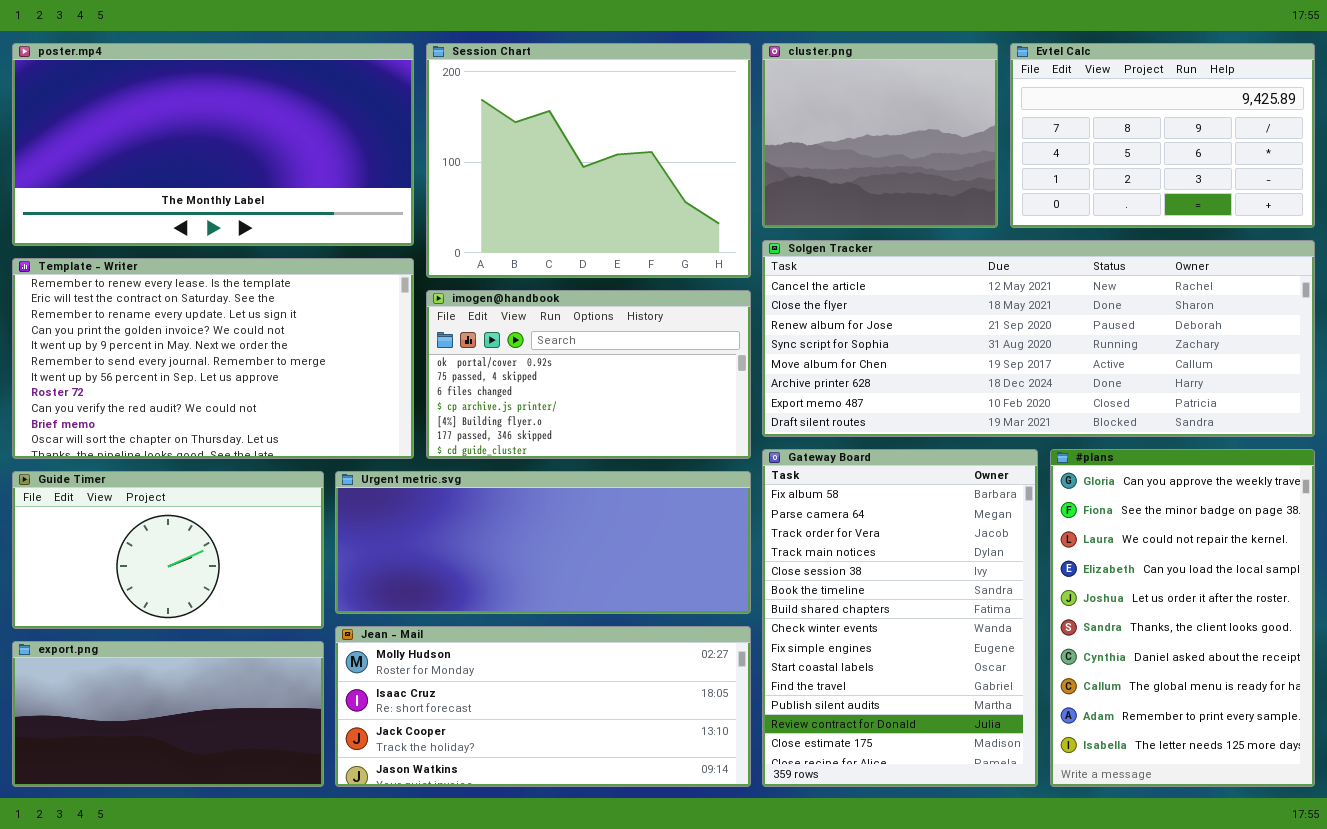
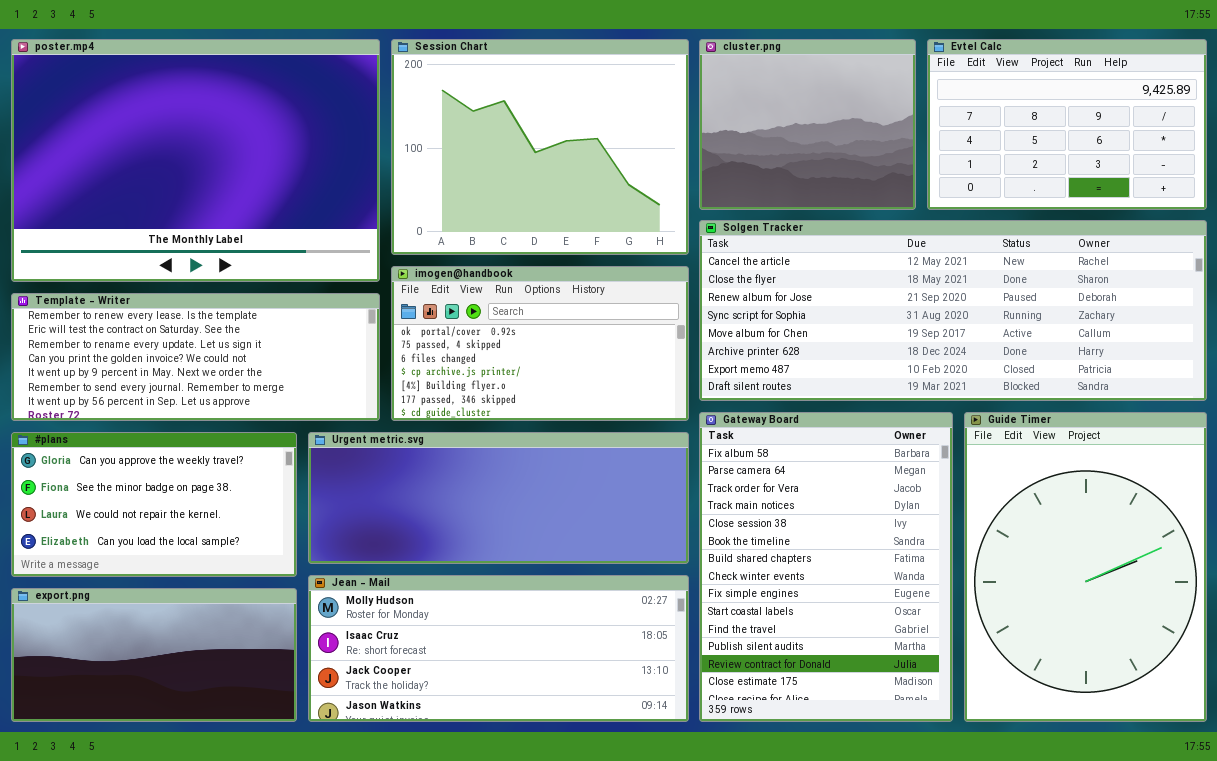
poster.mp4: [12,43,414,246] -> [11,39,380,282], resized
Template - Writer: [12,258,414,459] -> [11,293,380,421], resized
#plans: [1050,449,1315,787] -> [11,432,297,577], moved, resized
Guide Timer: [12,471,324,629] -> [964,412,1207,722], moved, resized

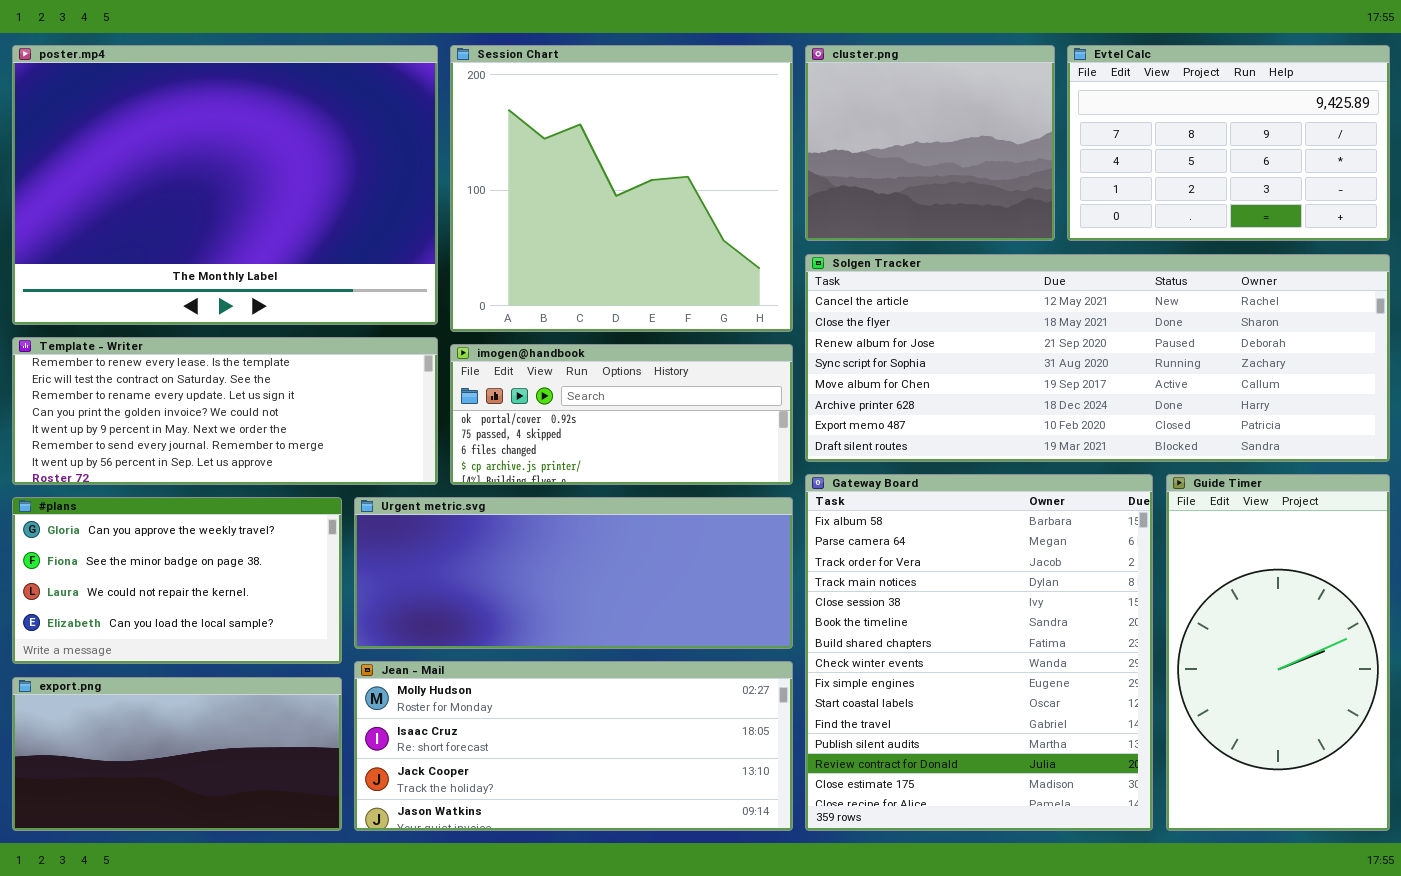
Session Chart: [391,39,689,255] -> [450,45,793,332], resized
imogen@handbook: [391,266,689,421] -> [450,344,793,485], resized
Gateway Board: [699,412,953,722] -> [805,474,1153,831], resized
Guide Timer: [964,412,1207,722] -> [1166,474,1390,831], resized

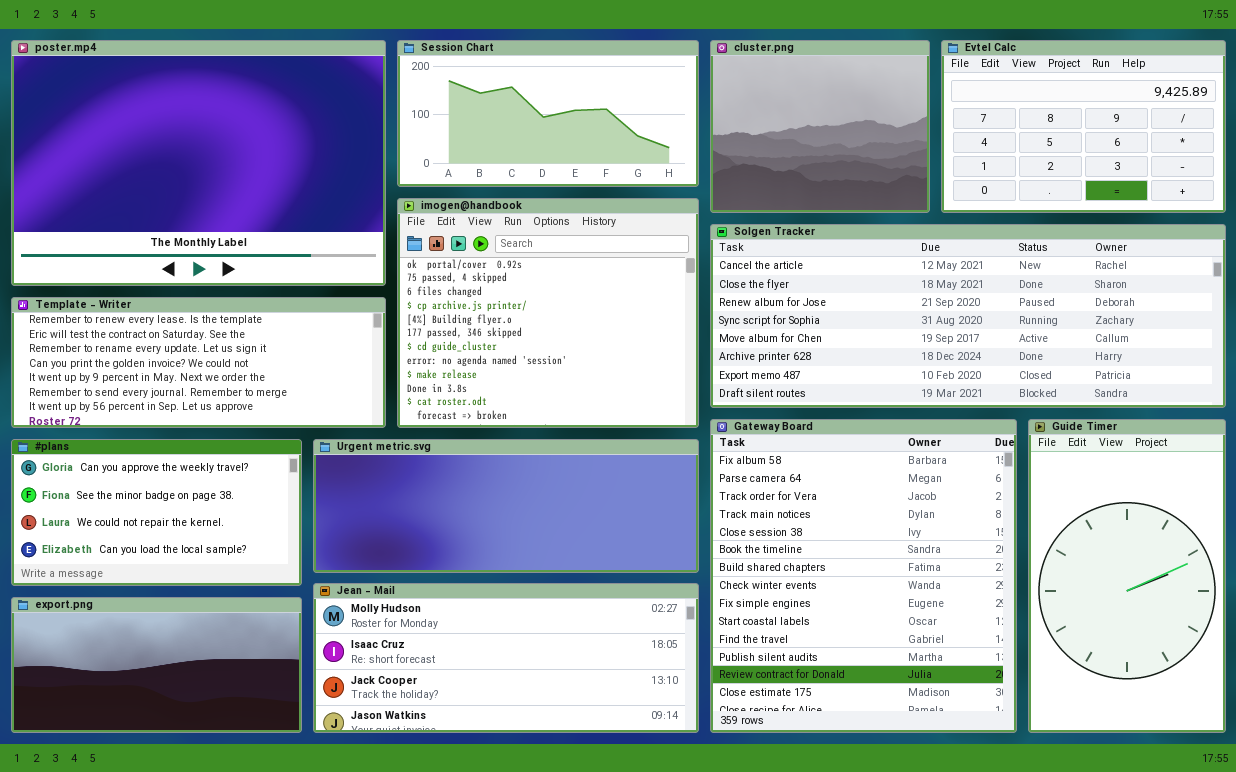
Session Chart: [450,45,793,332] -> [397,40,699,187], resized
imogen@handbook: [450,344,793,485] -> [397,198,699,428], resized

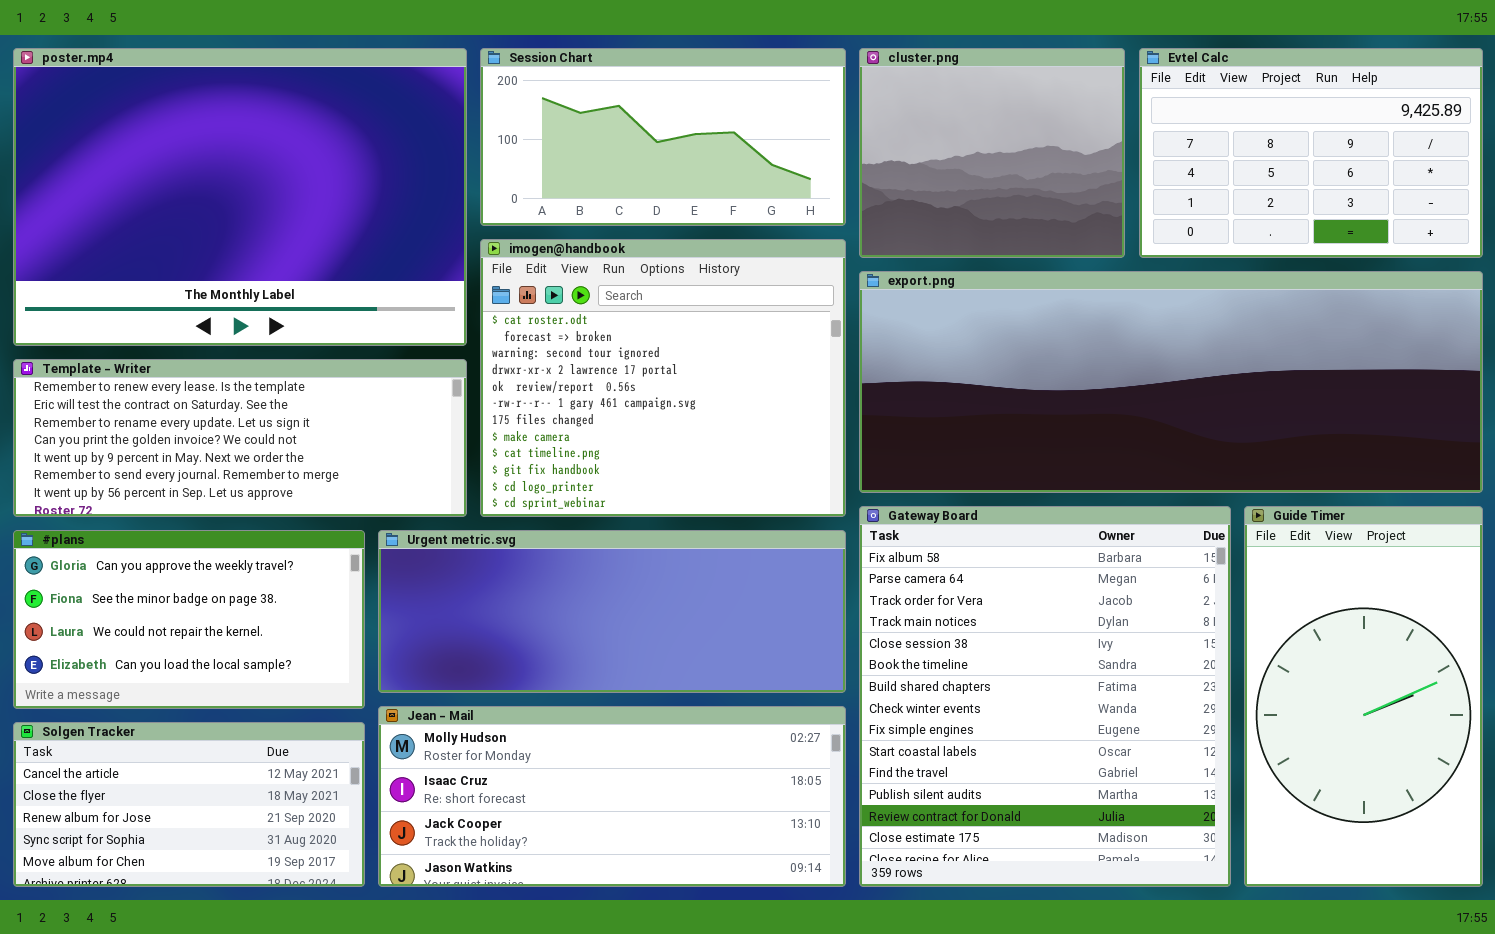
imogen@handbook: [397,198,699,428] -> [480,239,846,517], scrolled down 10 rows
Solgen Tracker: [710,224,1226,408] -> [13,722,365,887], moved, resized
export.png: [11,597,302,733] -> [859,271,1483,493], moved, resized

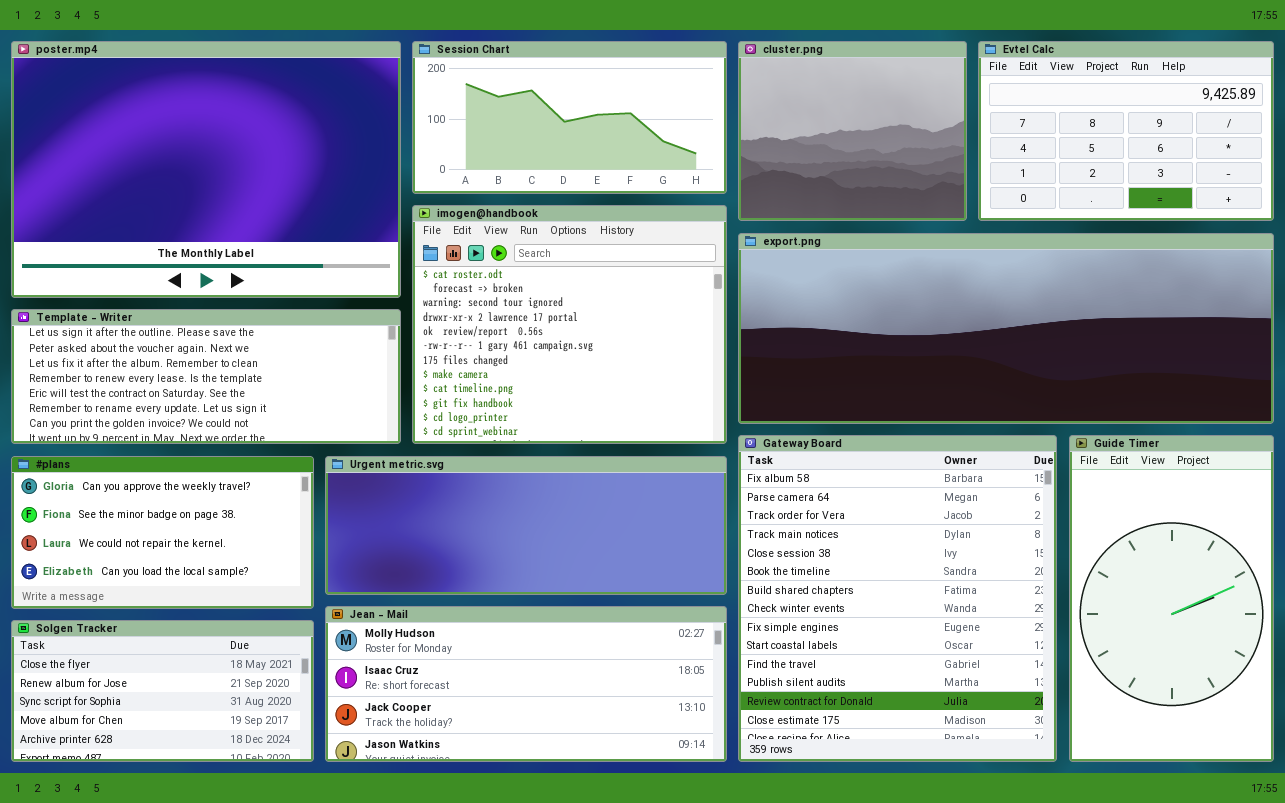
Template - Writer: [13,359,467,517] -> [11,309,401,444], scrolled up 3 rows
Solgen Tracker: [13,722,365,887] -> [11,620,314,762], scrolled down 1 row

